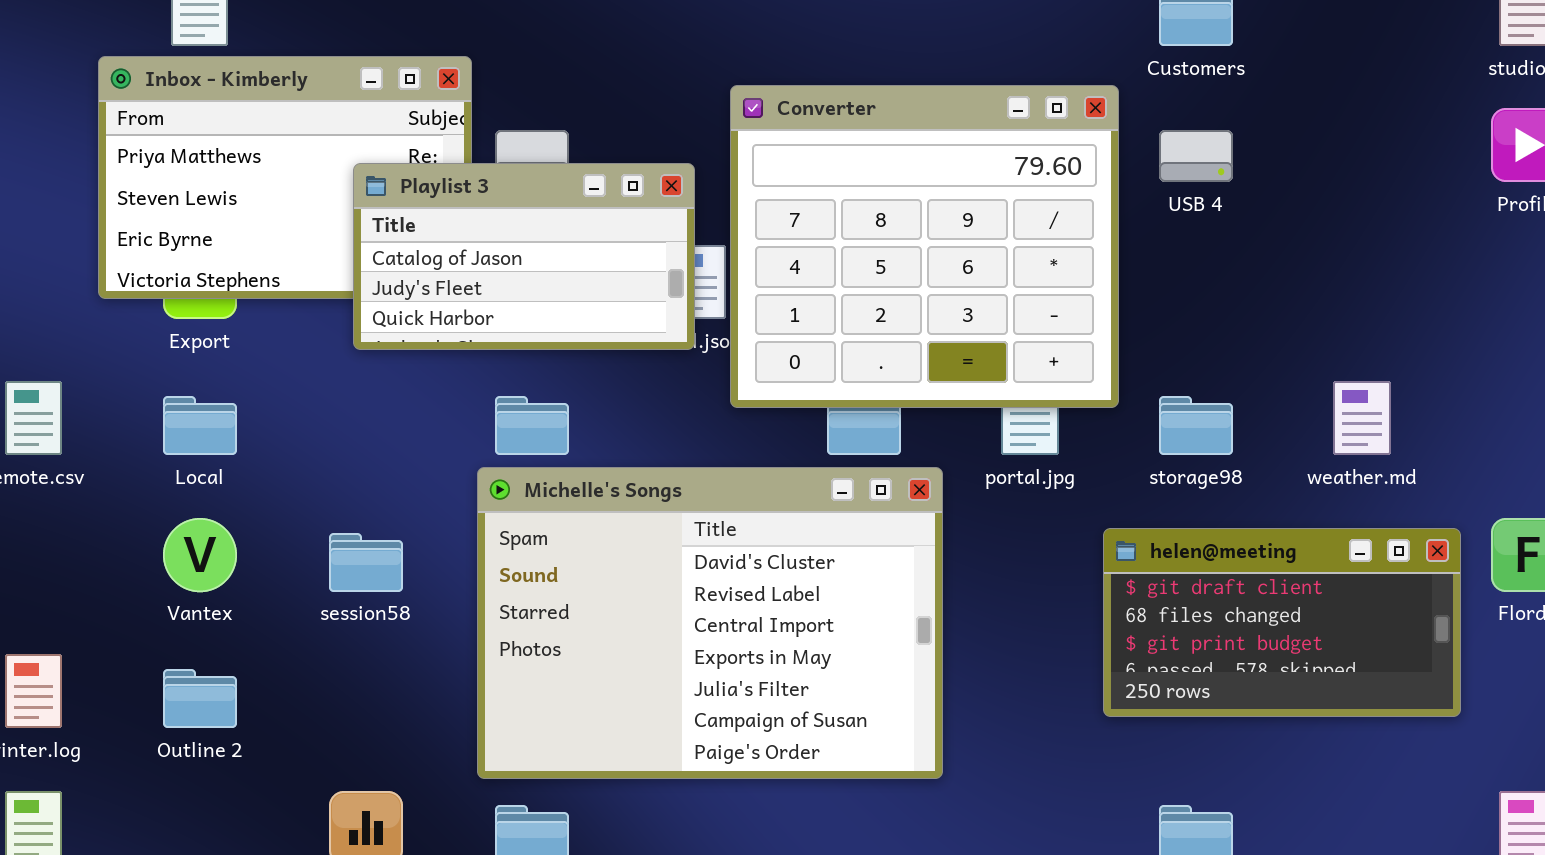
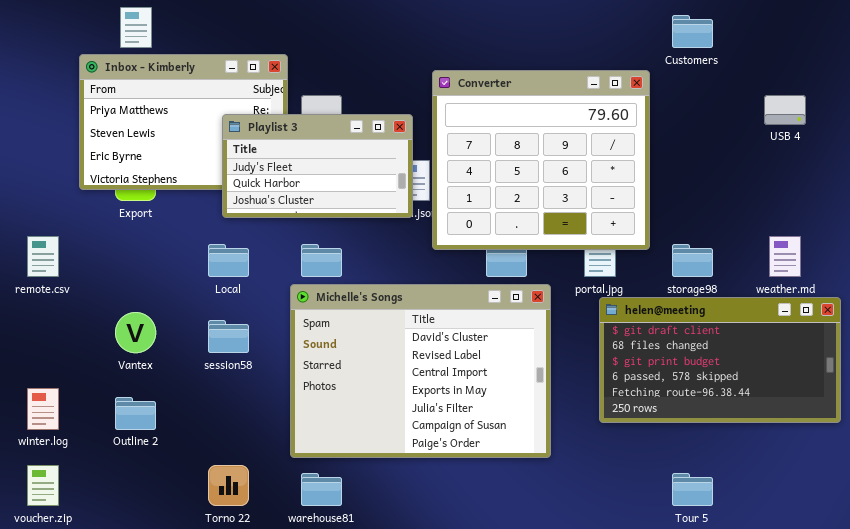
USB 4: [1159,130,1233,182] -> [764,95,806,125], moved
Playlist 3: [353,163,695,350] -> [222,114,413,218], scrolled down 1 row
Local: [163,396,237,455] -> [208,244,249,277], moved
helen@meeting: [1103,528,1461,717] -> [599,297,841,423], resized

